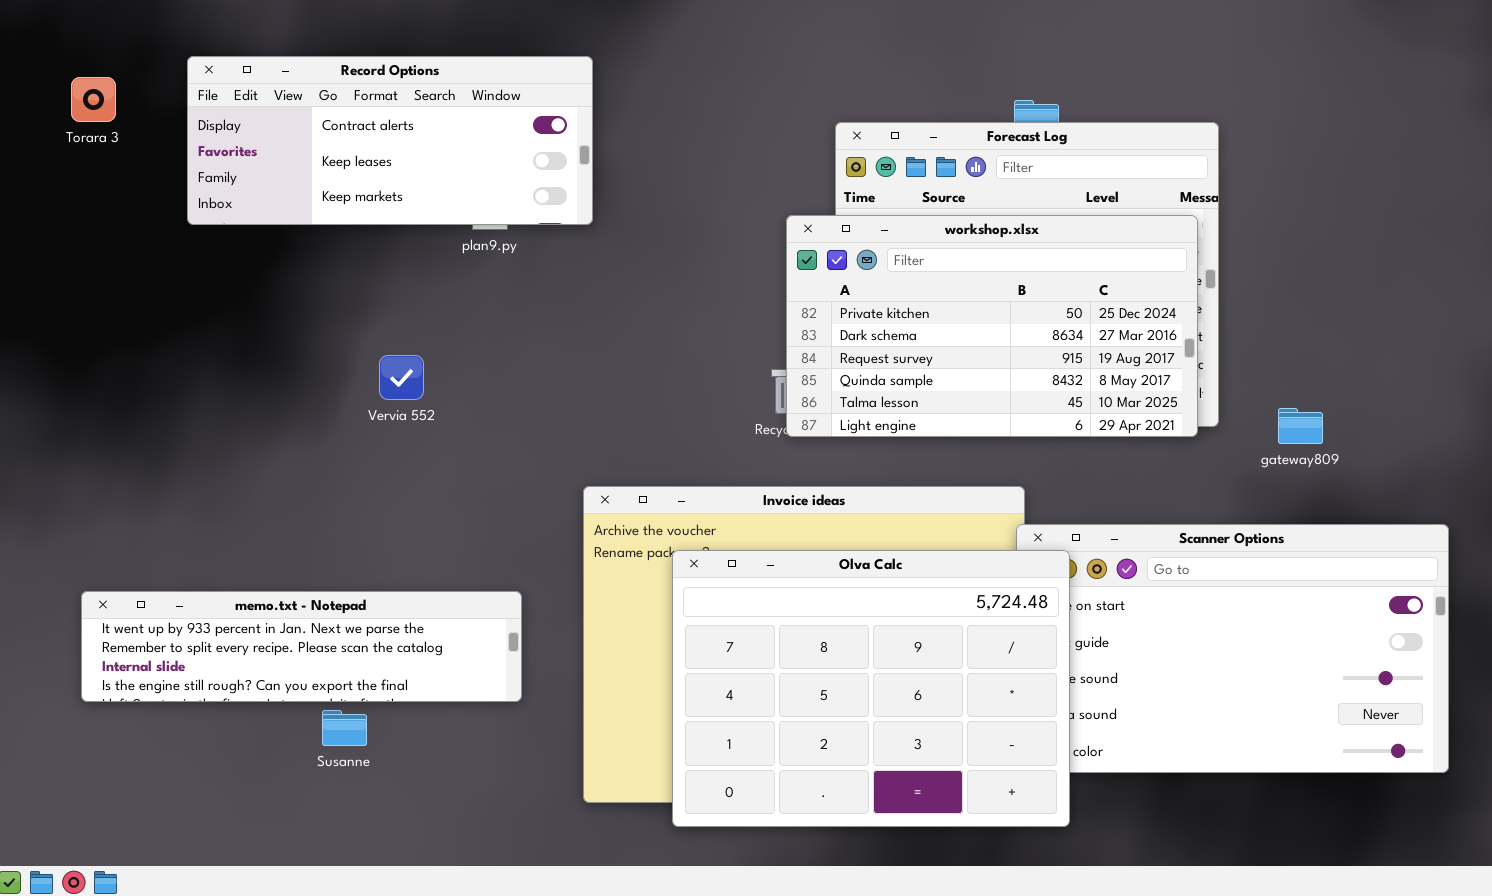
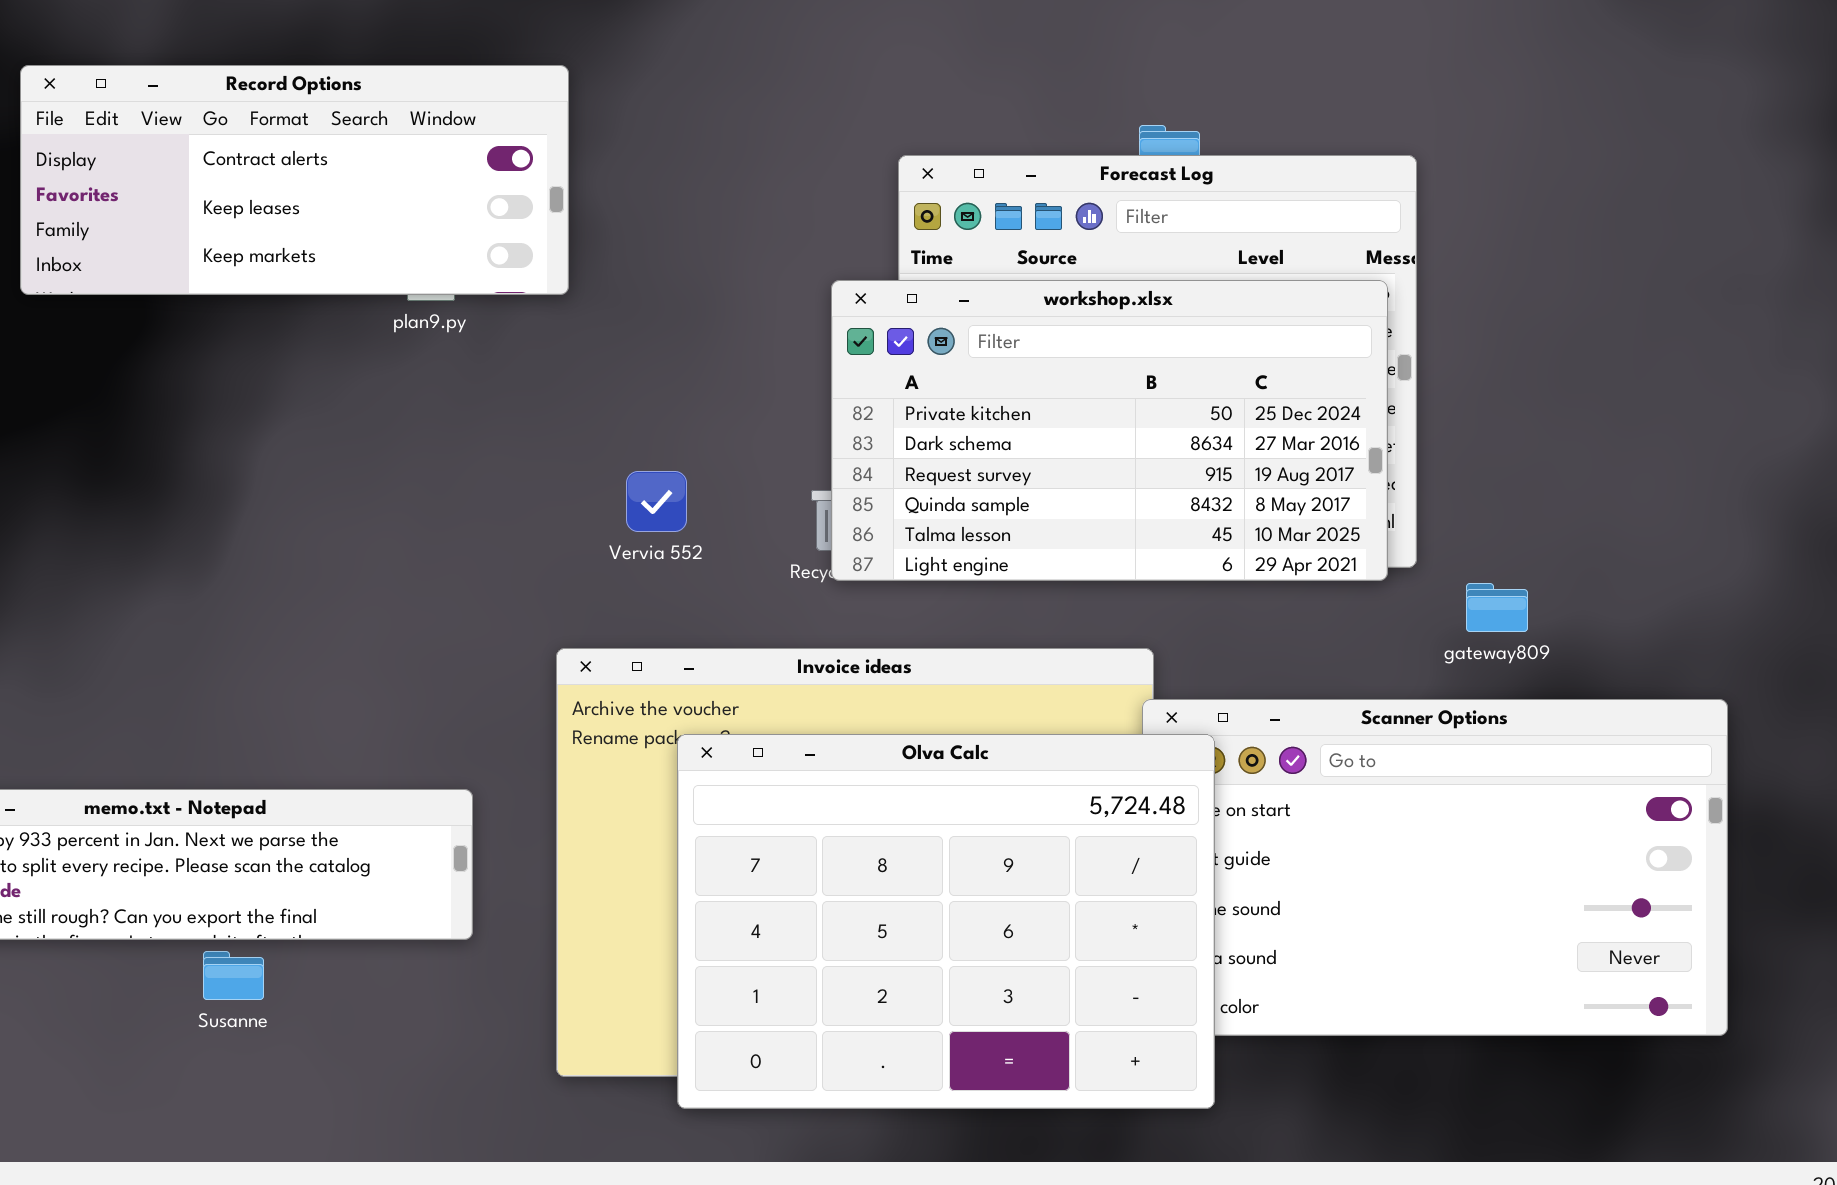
Vervia 552: [379,355,424,400] -> [626,471,687,532], moved
gateway809: [1278,408,1323,444] -> [1466,583,1528,632], moved

